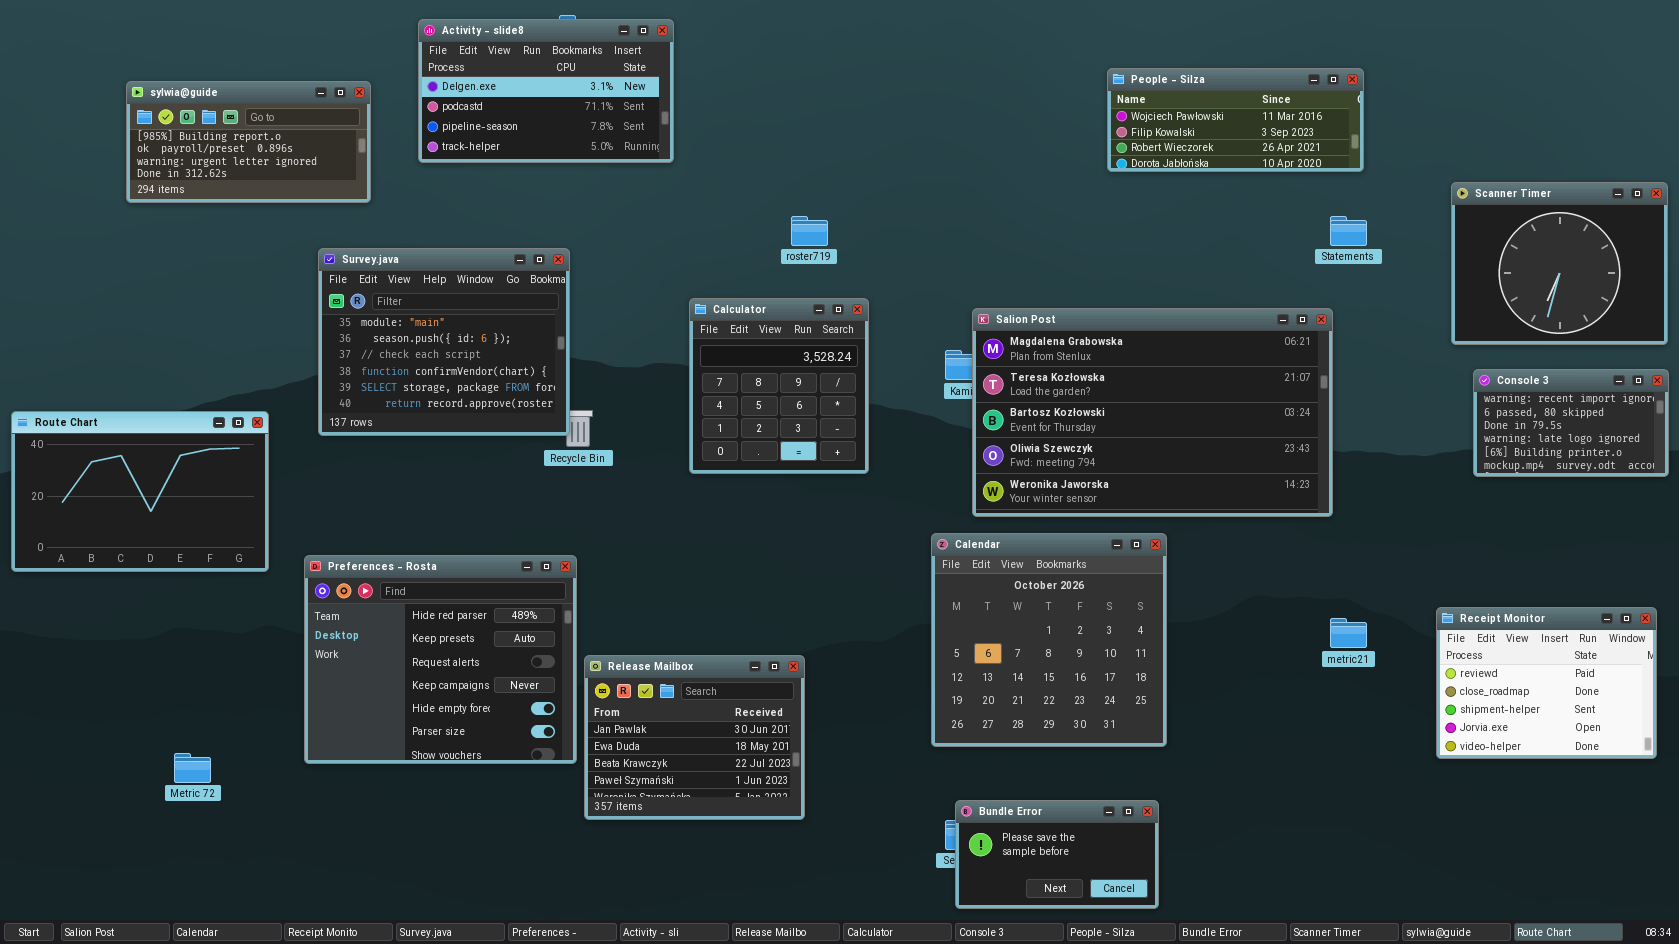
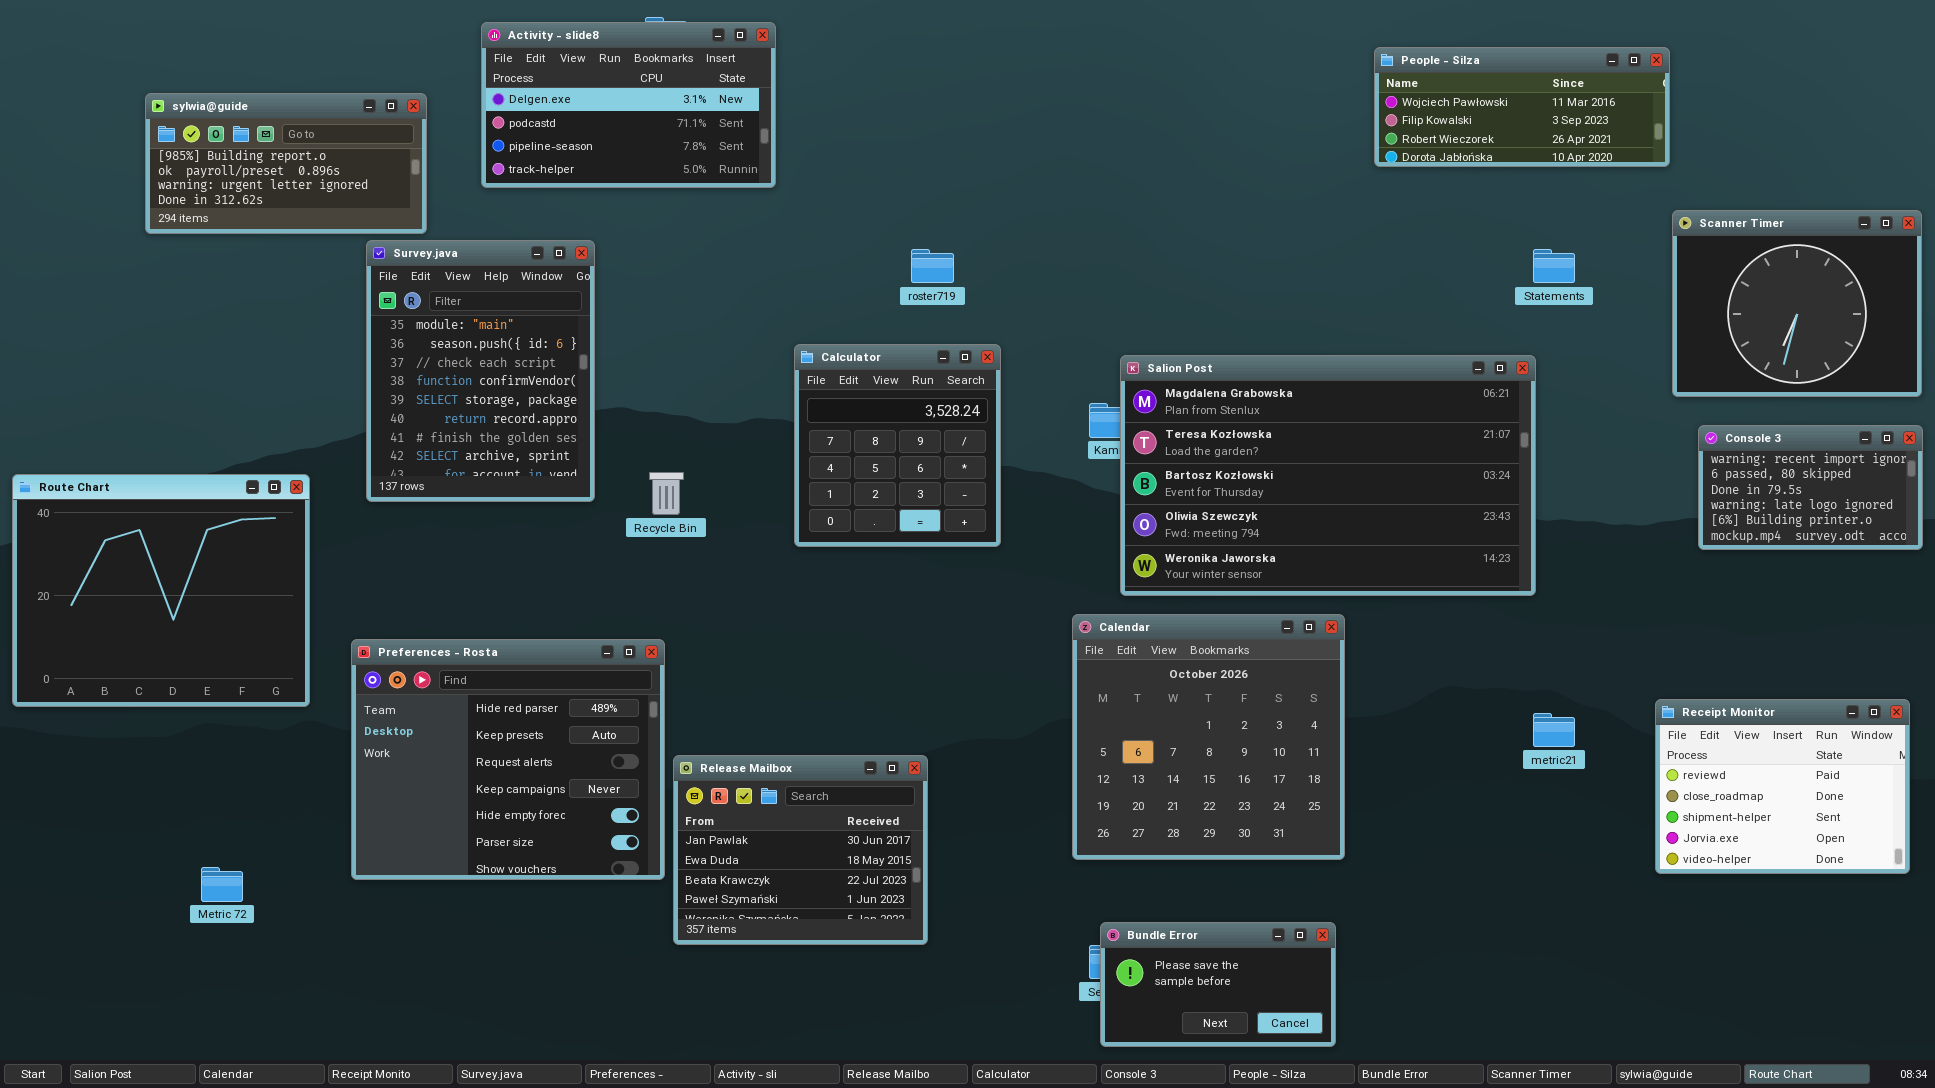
People - Silza: [1107,68,1364,172] -> [1374,47,1670,167], moved
Survey.java: [318,248,570,436] -> [366,240,595,502], resized
Route Chart: [11,411,269,572] -> [12,474,310,707], resized

